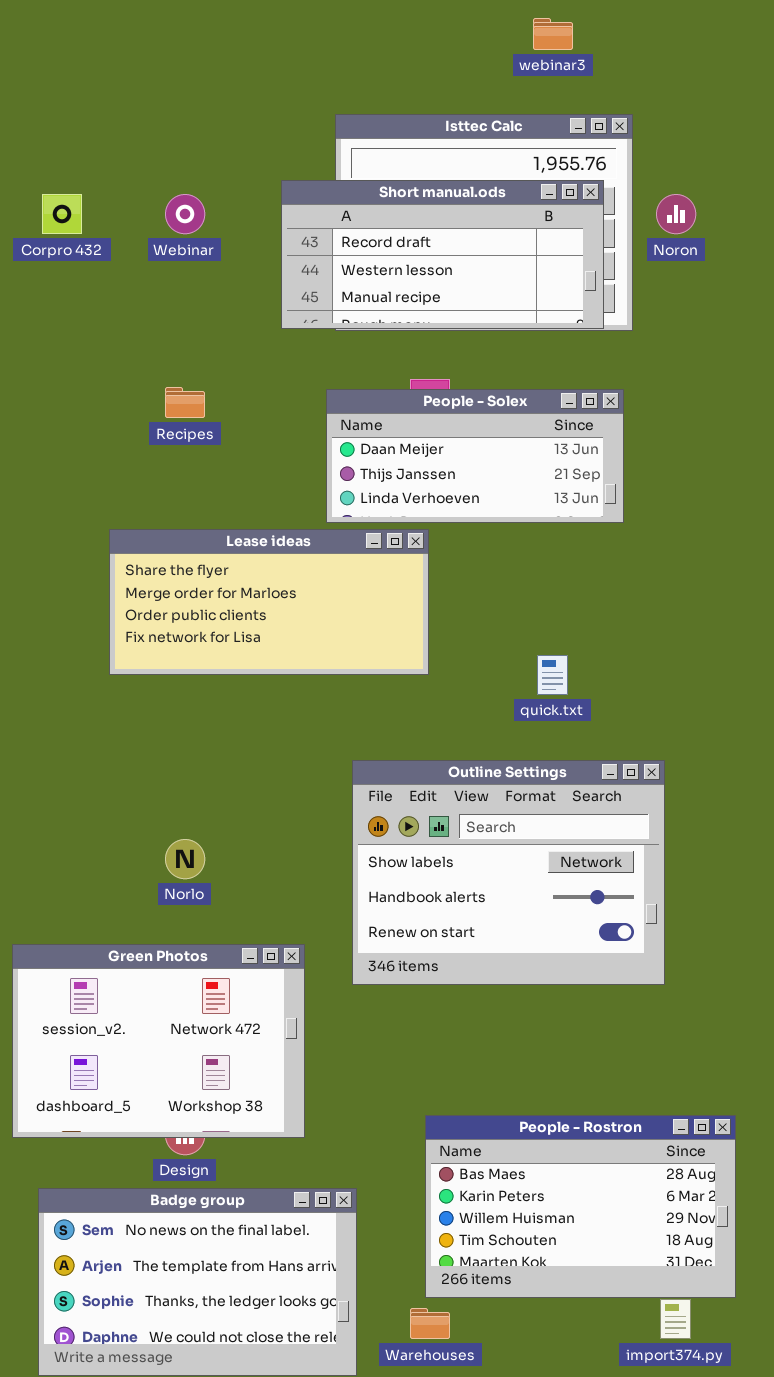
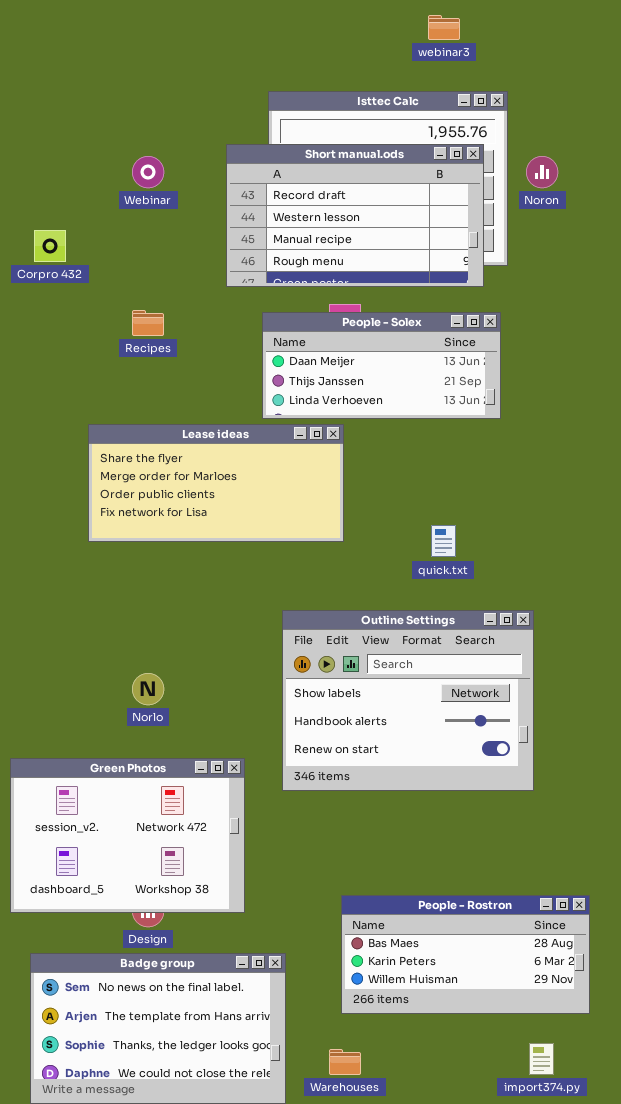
Short manual.ods: [281,180,604,329] -> [226,144,484,287], resized
Corpro 432: [42,194,82,234] -> [34,230,66,262], moved
People - Rostron: [425,1115,736,1298] -> [341,895,590,1014], resized

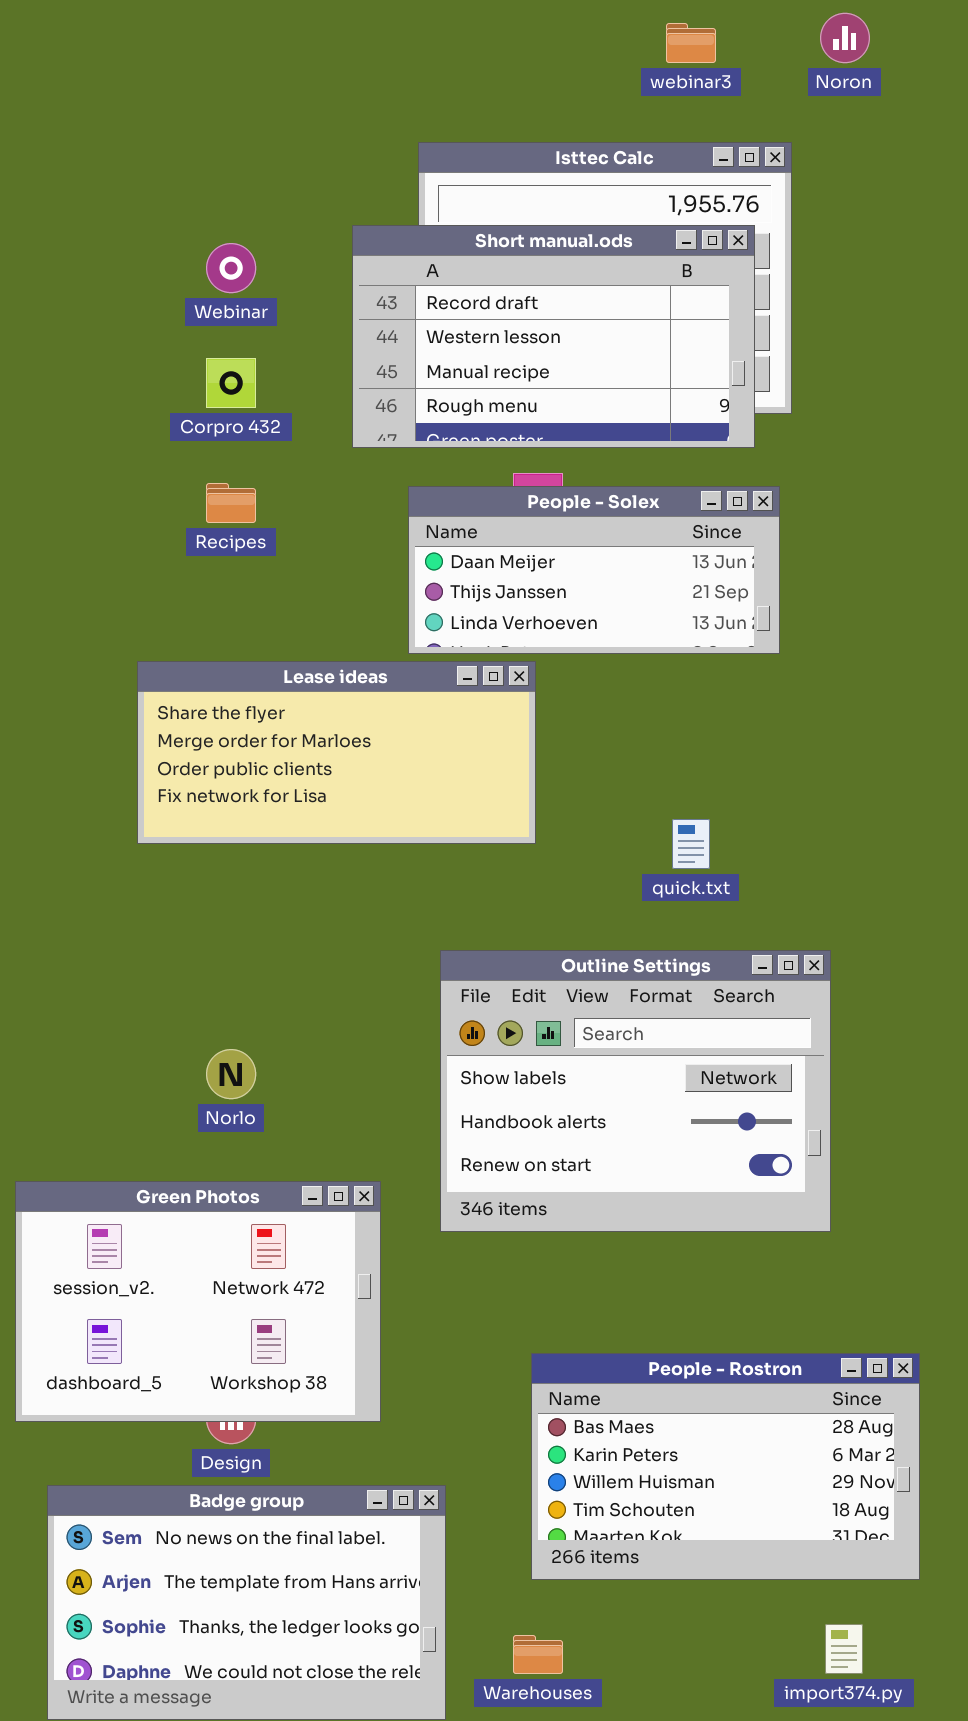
Noron: [526,156,558,188] -> [820,13,870,63], moved
Corpro 432: [34,230,66,262] -> [206,358,256,408], moved
People - Rostron: [341,895,590,1014] -> [531,1353,920,1580], resized

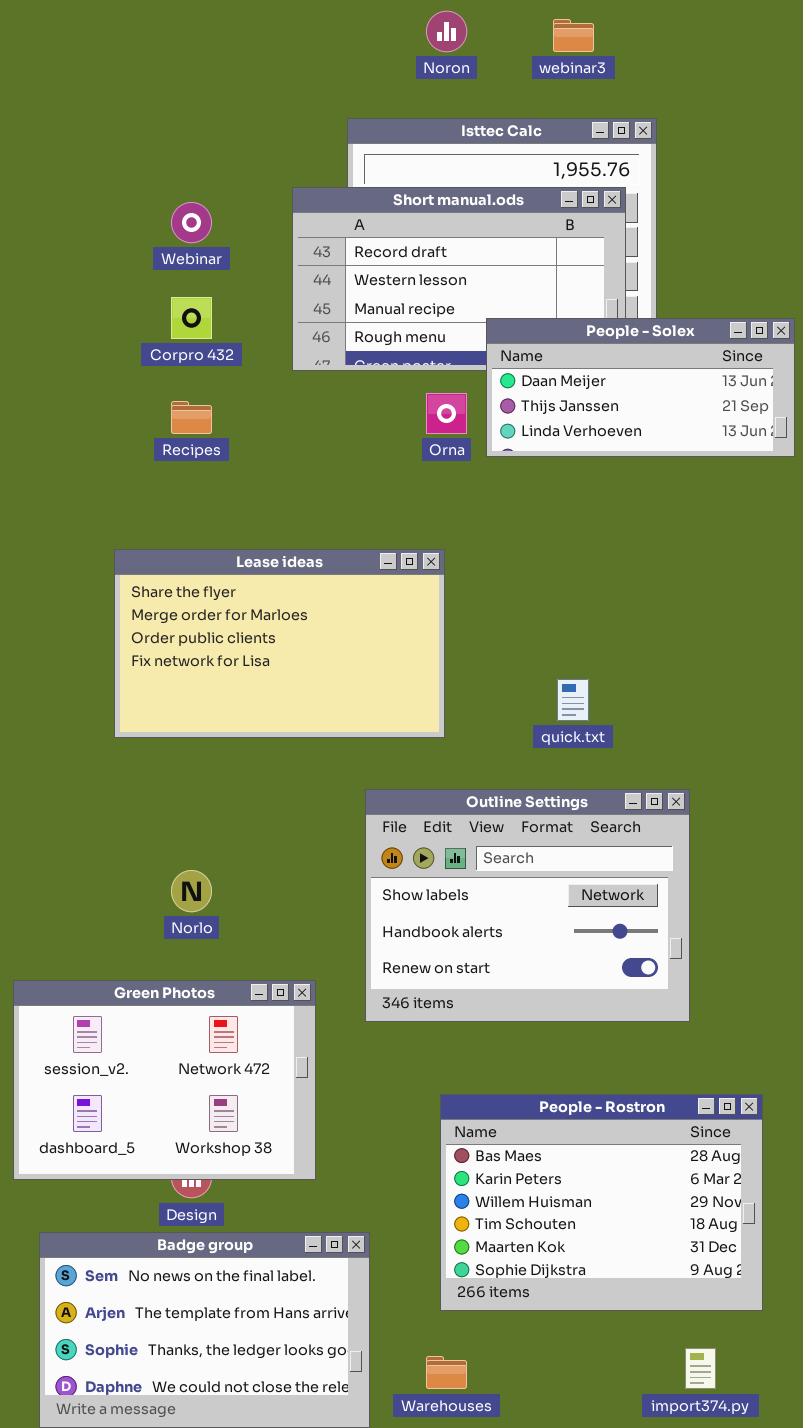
Noron: [820,13,870,63] -> [426,11,467,52], moved
People - Solex: [408,486,780,654] -> [486,318,795,457], moved
Lease ideas: [137,661,536,844] -> [114,549,445,738], resized
People - Rostron: [531,1353,920,1580] -> [440,1094,763,1311], resized

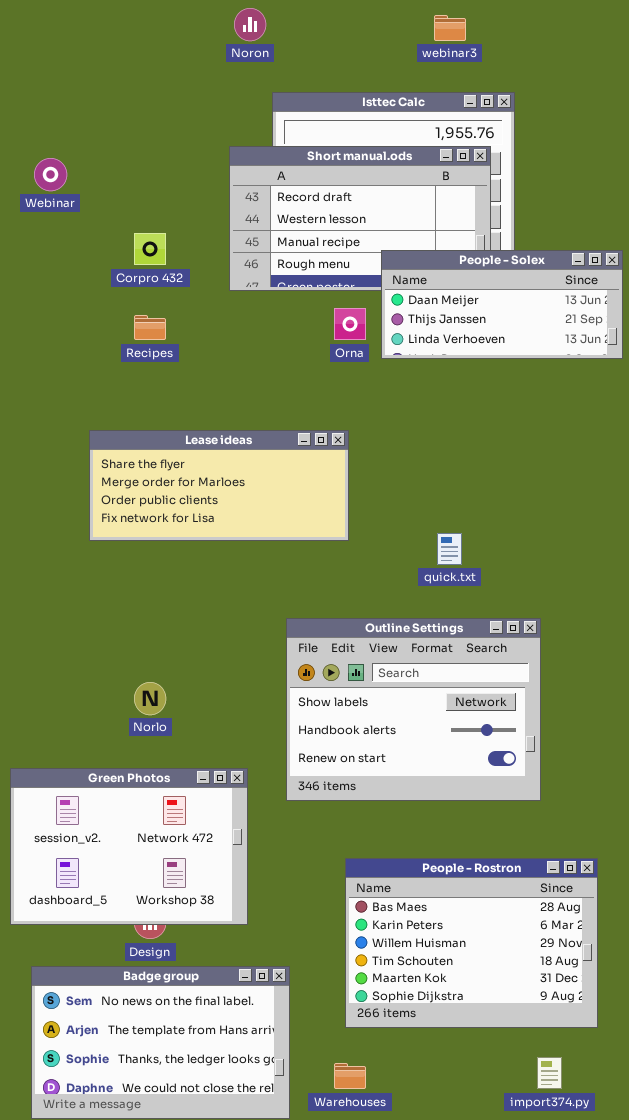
Noron: [426,11,467,52] -> [234,8,266,41], moved
Webinar: [171,202,212,243] -> [34,158,67,191], moved
Lease ideas: [114,549,445,738] -> [89,430,349,541], resized

